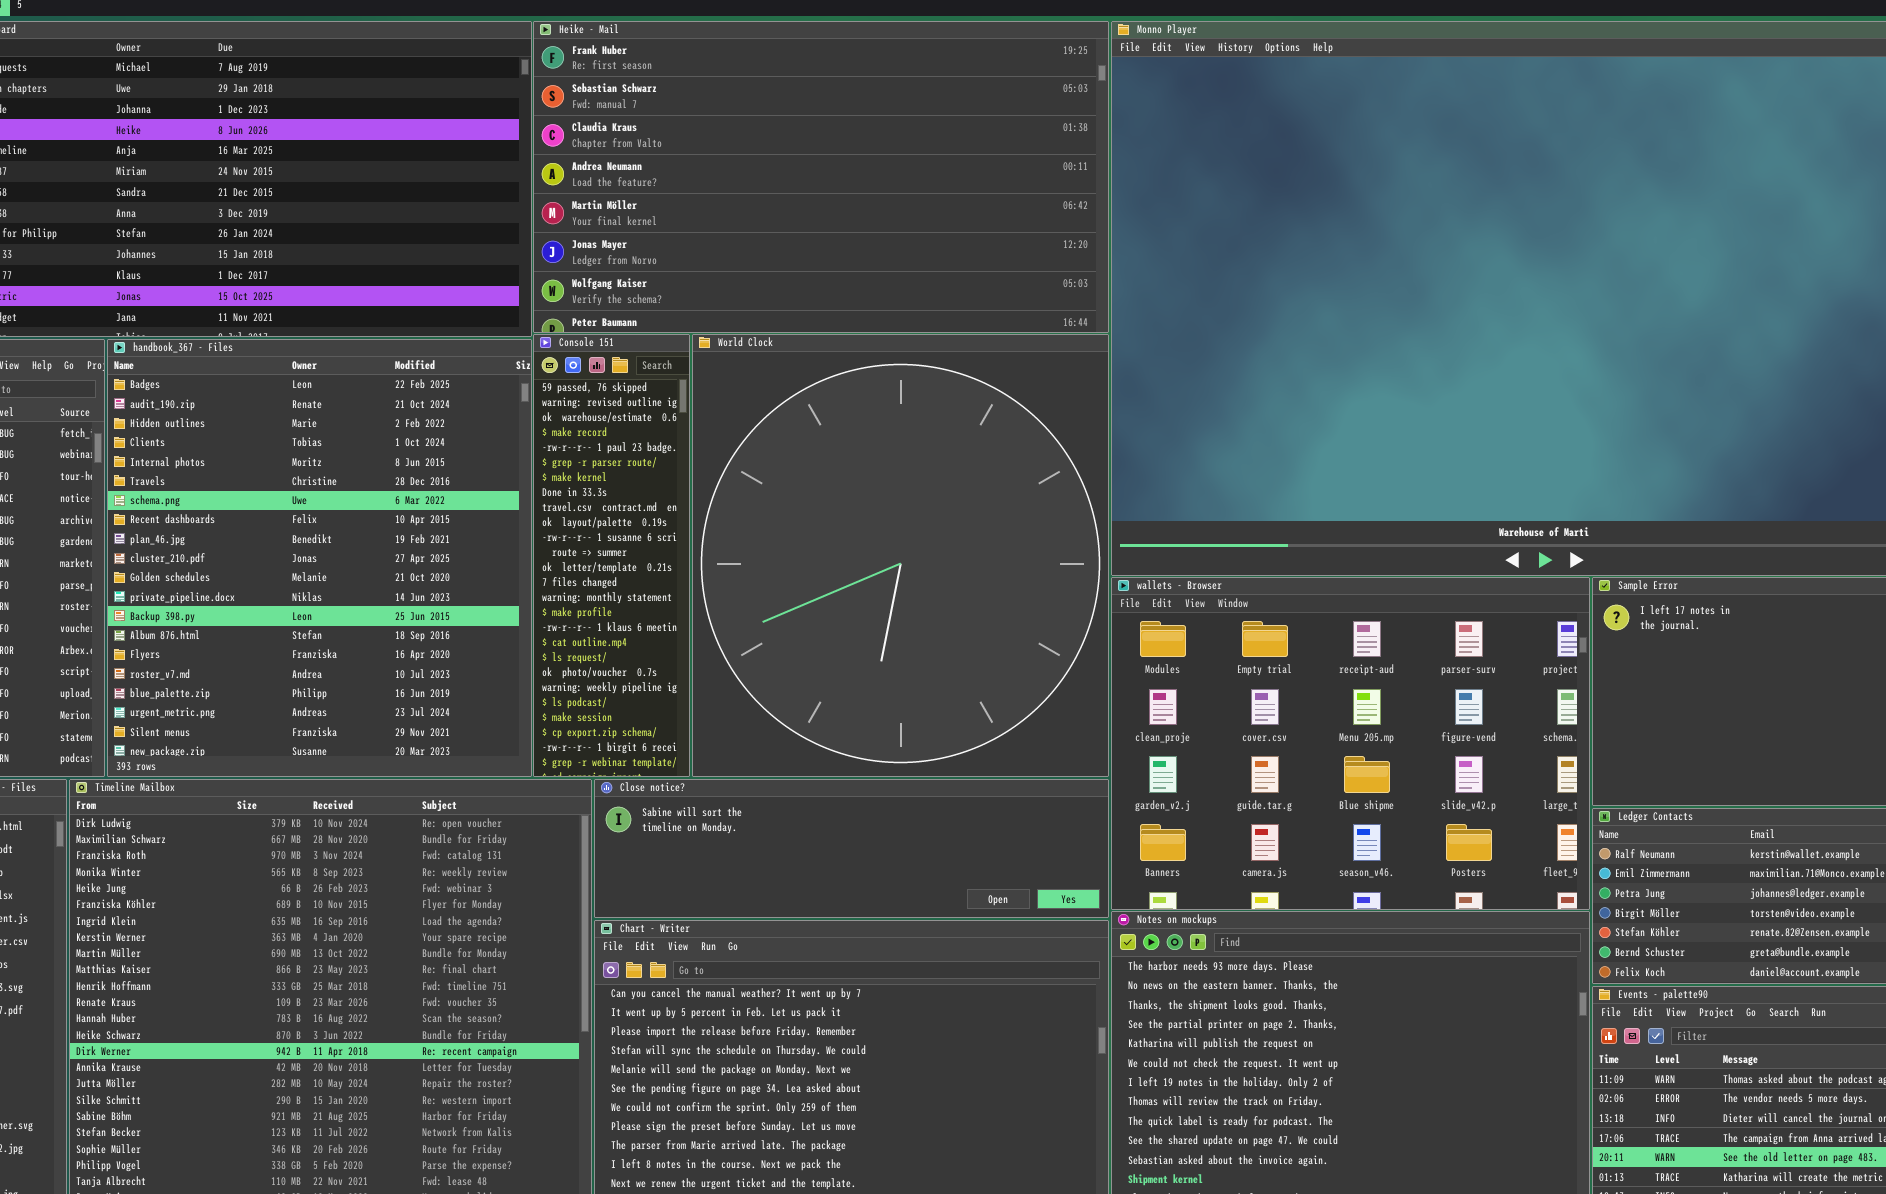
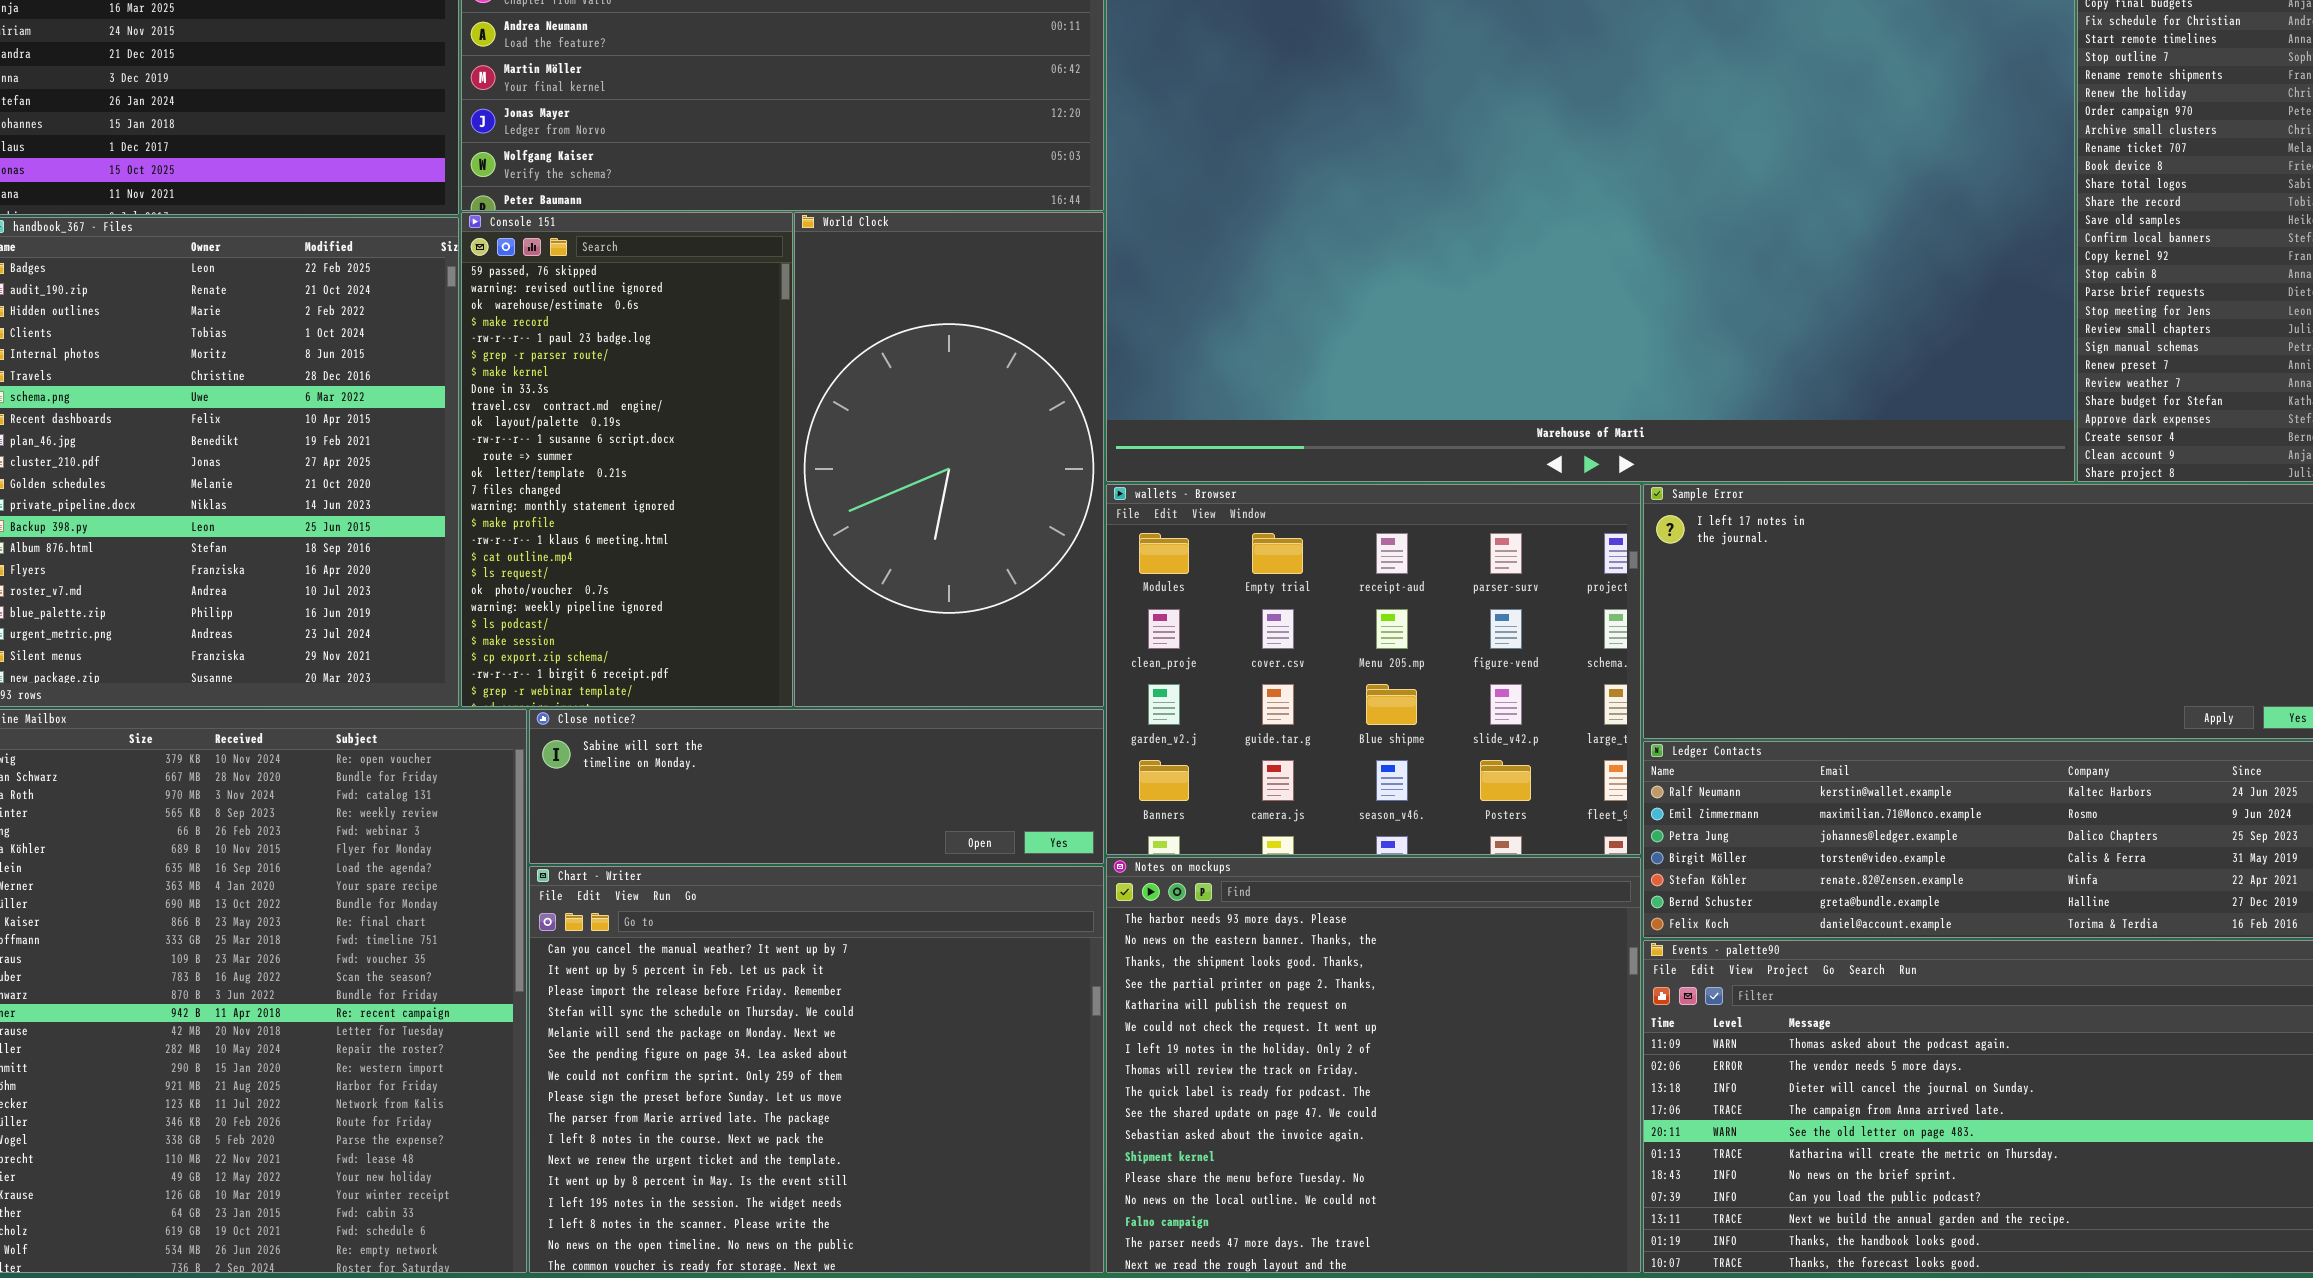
Console 151: [533,334,690,777] -> [461,212,793,707], resized
World Clock: [692,334,1109,777] -> [794,212,1104,707], resized

